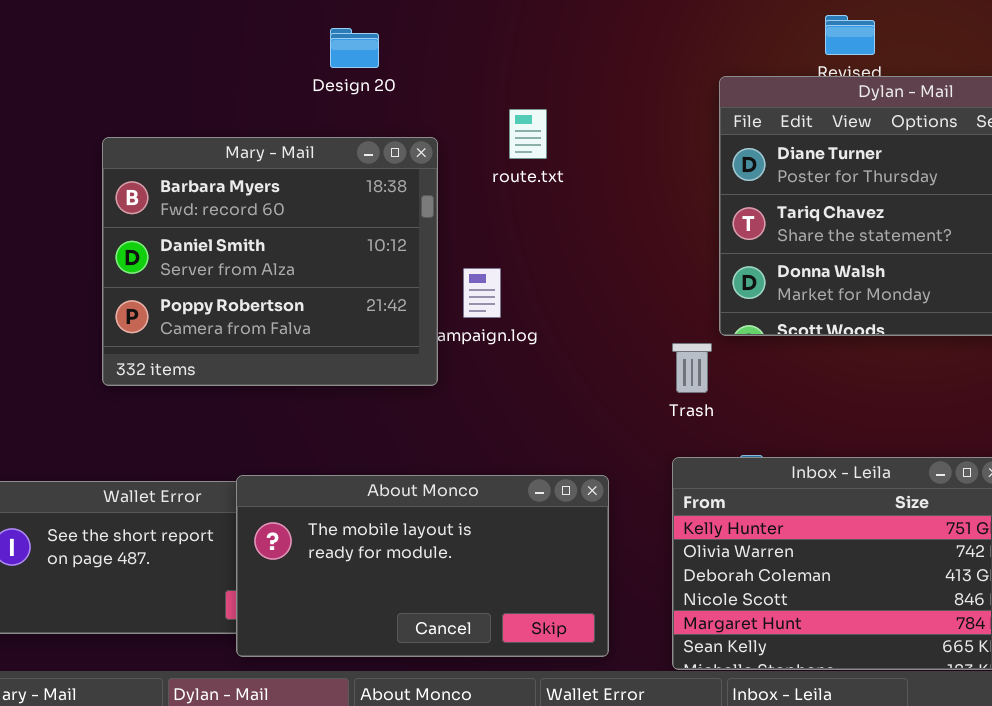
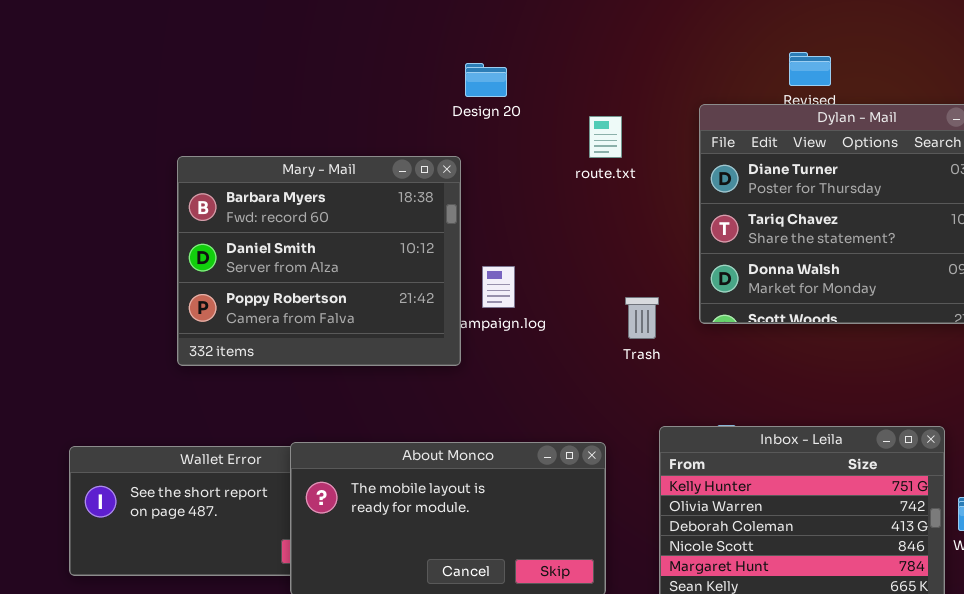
Design 20: [330,28,379,68] -> [465,63,507,97], moved
route.txt: [509,109,547,159] -> [589,116,622,158], moved
Trash: [672,343,712,393] -> [625,297,659,339], moved

